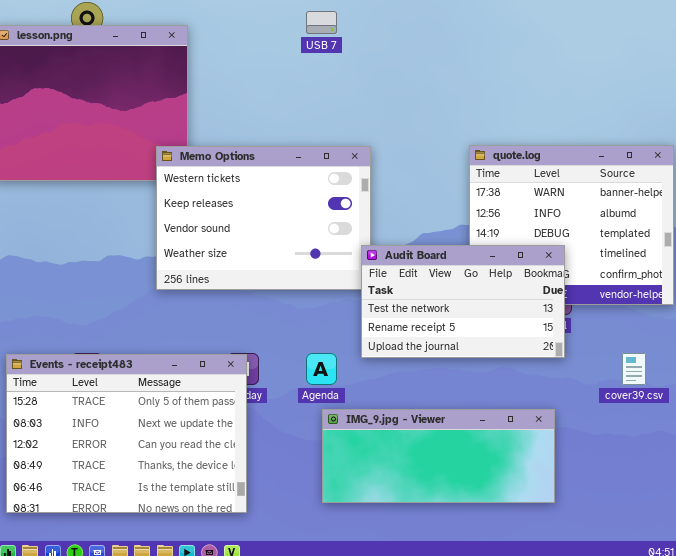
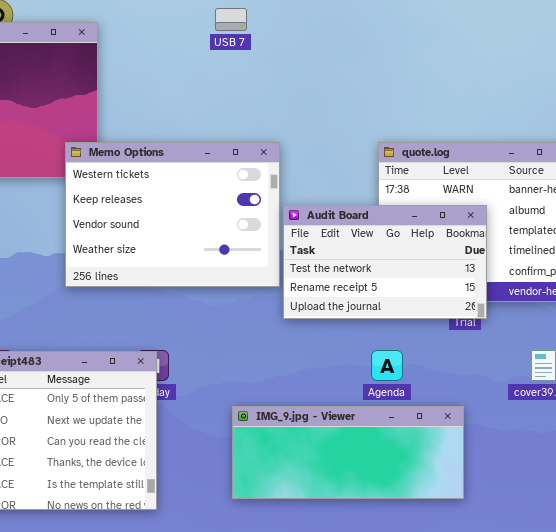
Audit Board: [361,245,565,358] -> [283,205,487,319], moved
Agenda: [306,353,337,385] -> [371,350,403,381], moved

